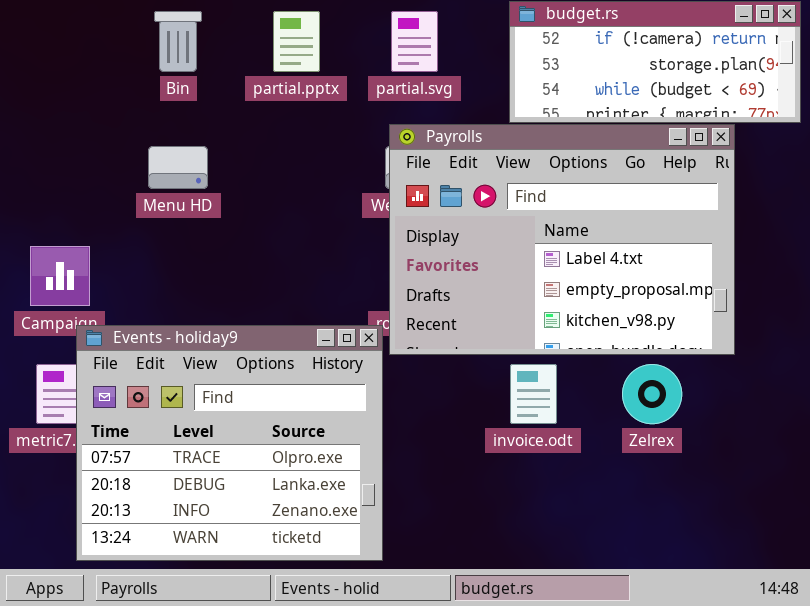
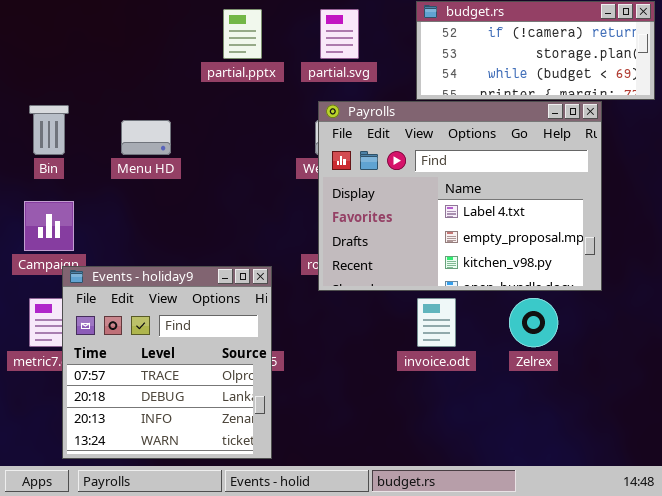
Bin: [154,11,202,72] -> [29,105,69,155], moved
Events - holiday9: [76,325,383,561] -> [62,266,272,459], resized

